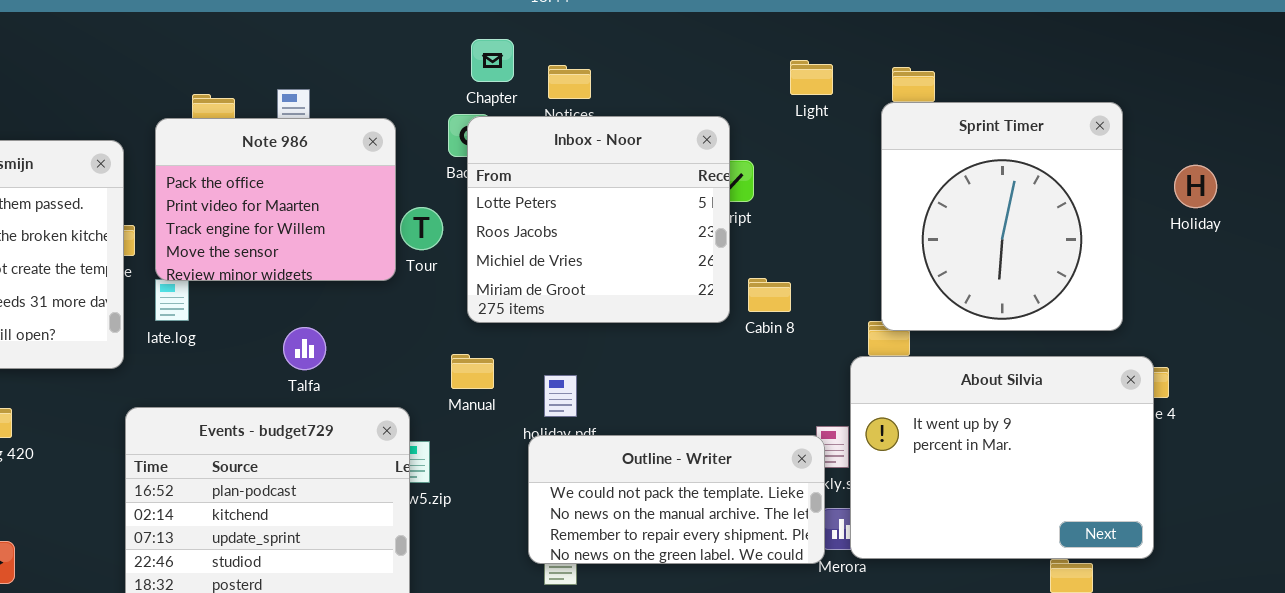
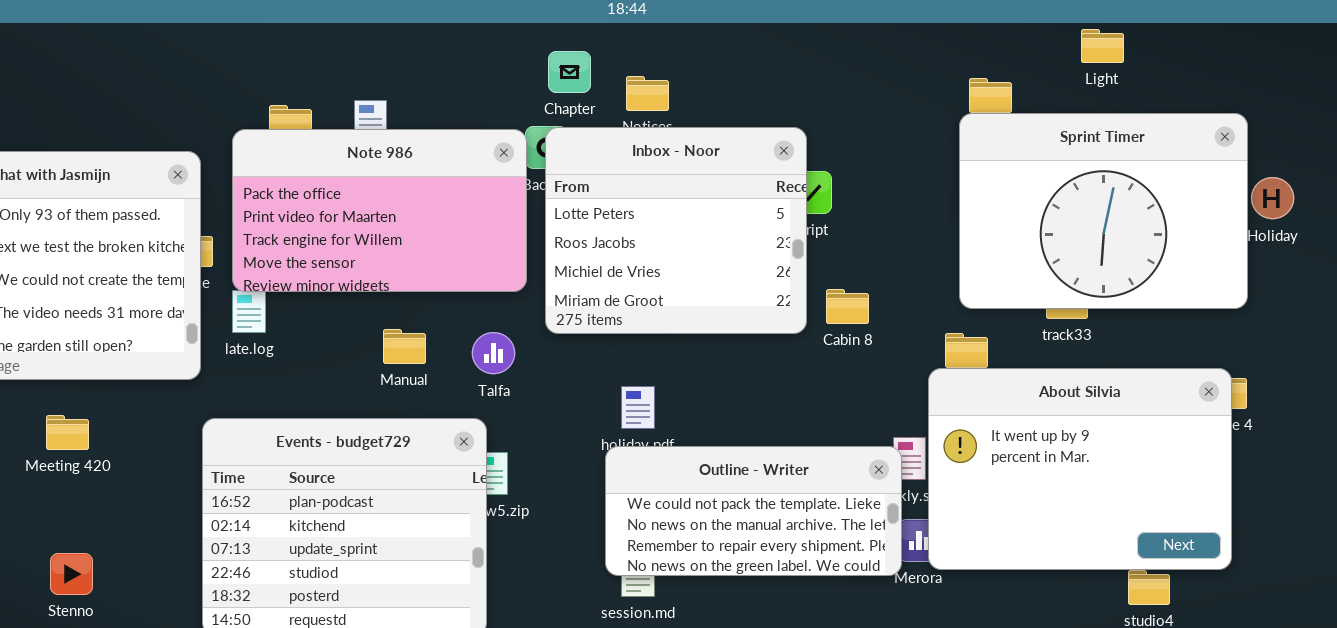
Light: [790,60,833,95] -> [1081,29,1124,63], moved
Sprint Timer: [881,102,1123,331] -> [959,113,1248,309], resized
Note 986: [155,118,396,281] -> [232,129,527,292], resized
Talfa: [283,327,326,370] -> [472,332,515,374], moved
Manual: [451,354,494,389] -> [383,329,426,364], moved

